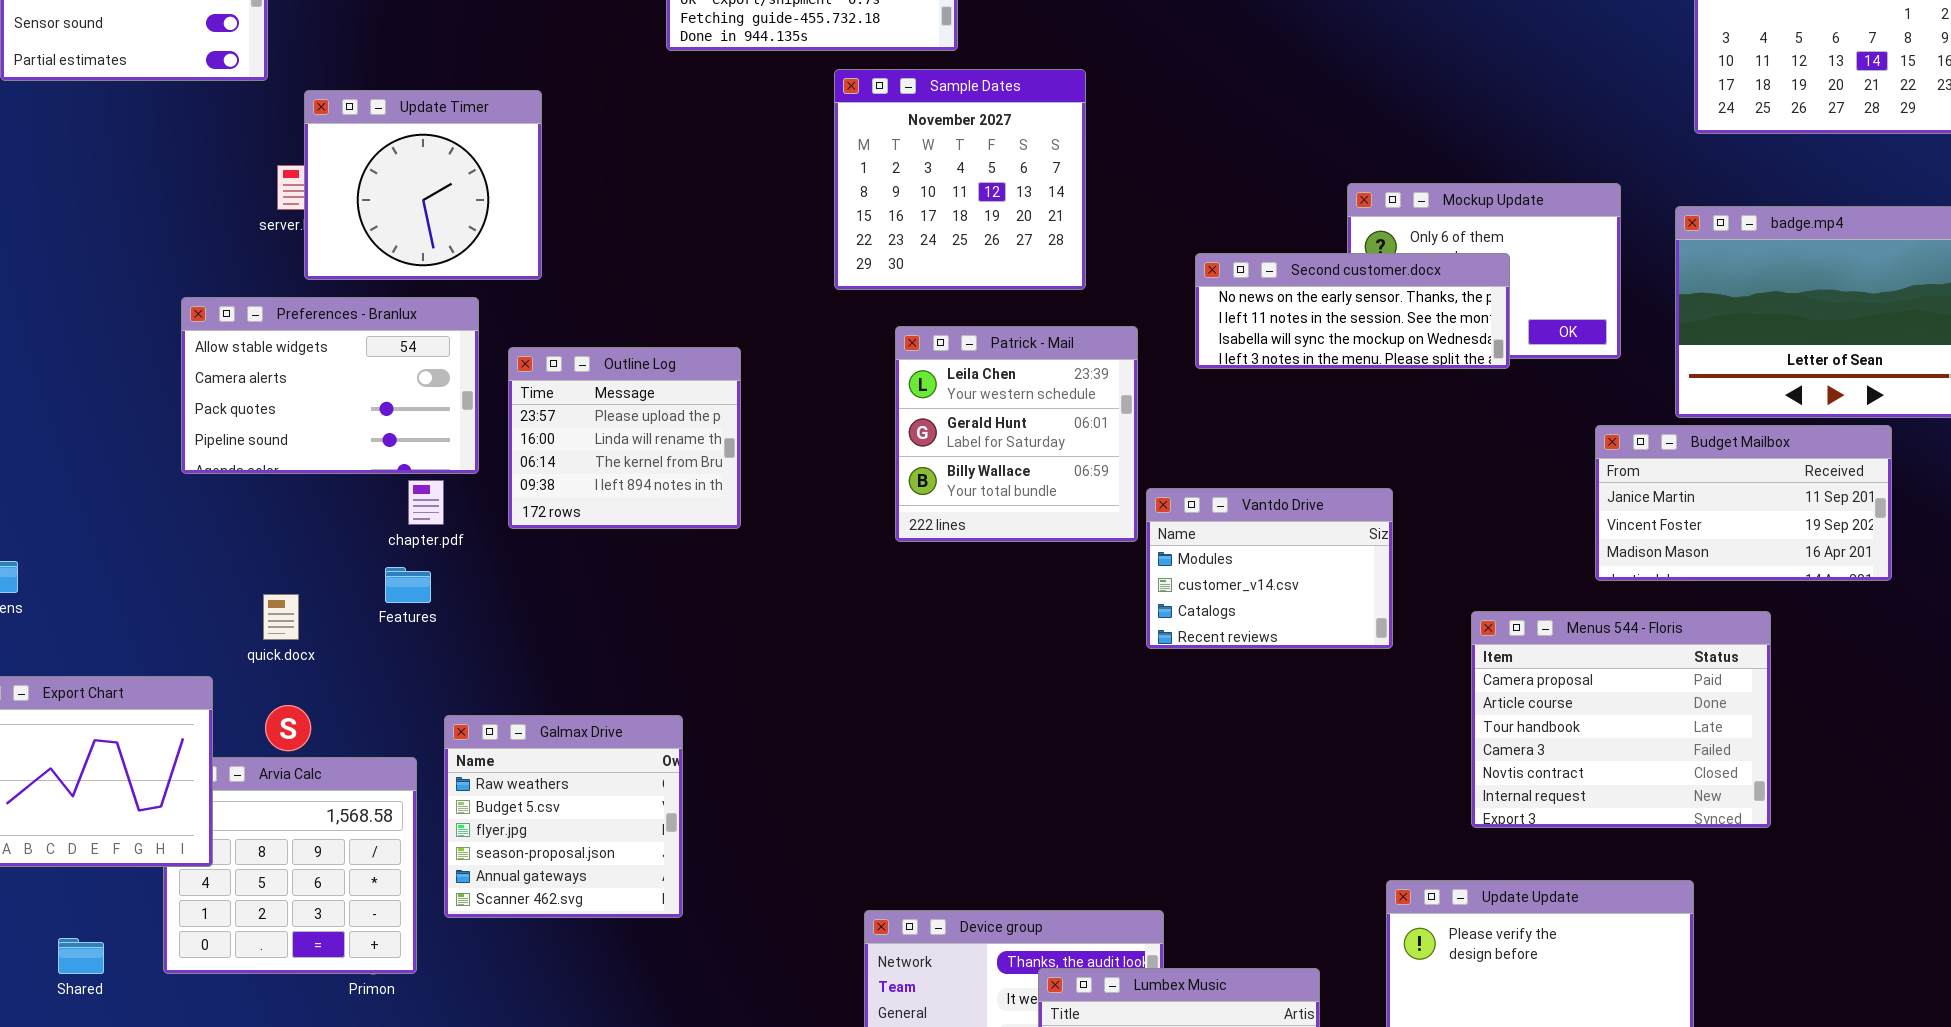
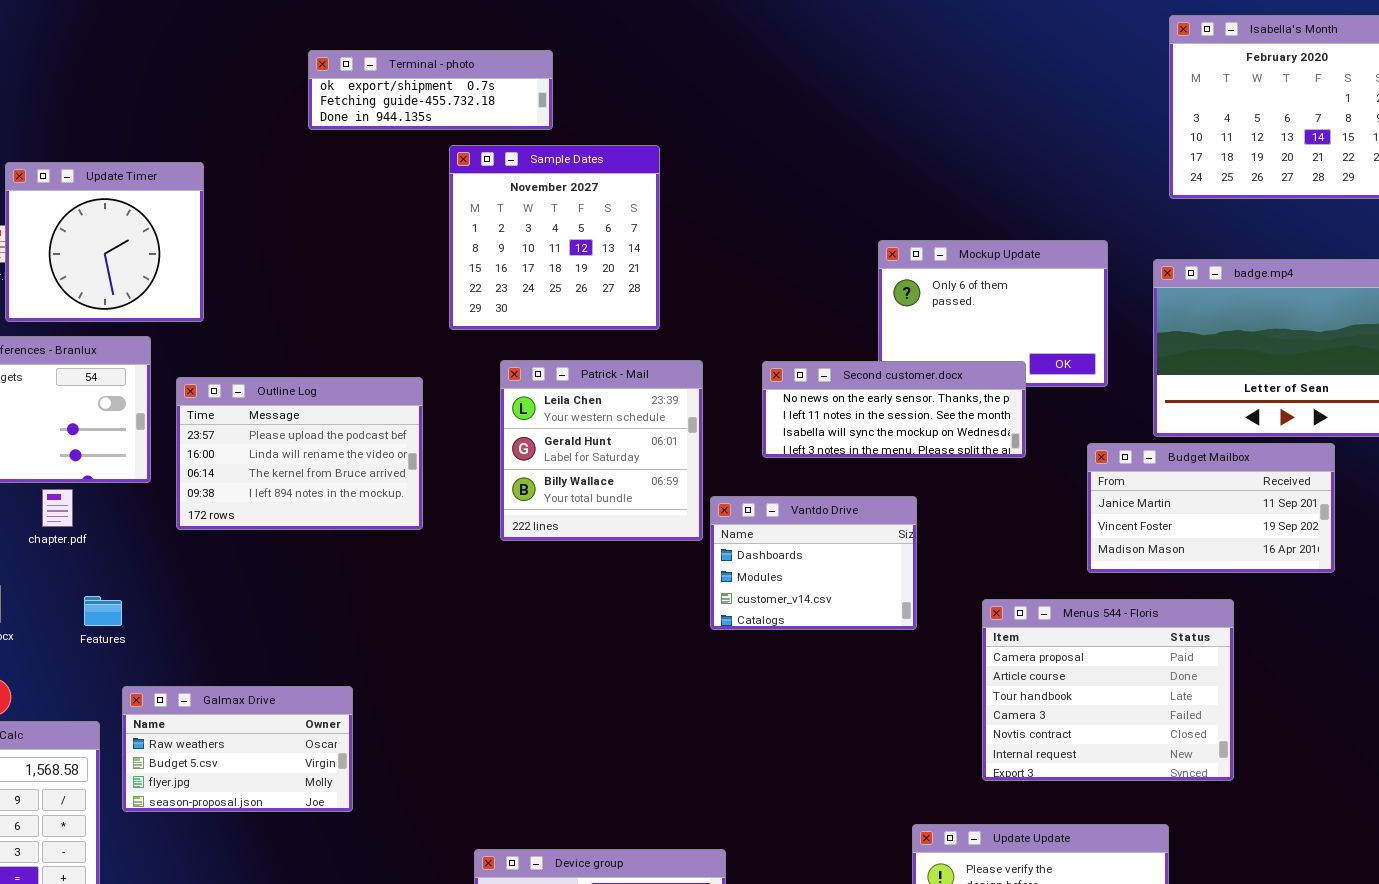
Second customer.docx: [1195,253,1510,369] -> [762,361,1026,458], moved
Outline Log: [508,347,741,529] -> [176,377,423,530], resized
chapter.pdf: [408,480,444,525] -> [42,489,73,527], moved
Vantdo Drive: [1146,488,1393,649] -> [710,496,917,630], scrolled up 1 row
Features: [385,567,431,603] -> [84,596,122,626], moved
Galmax Drive: [444,715,683,918] -> [122,686,353,812], resized

